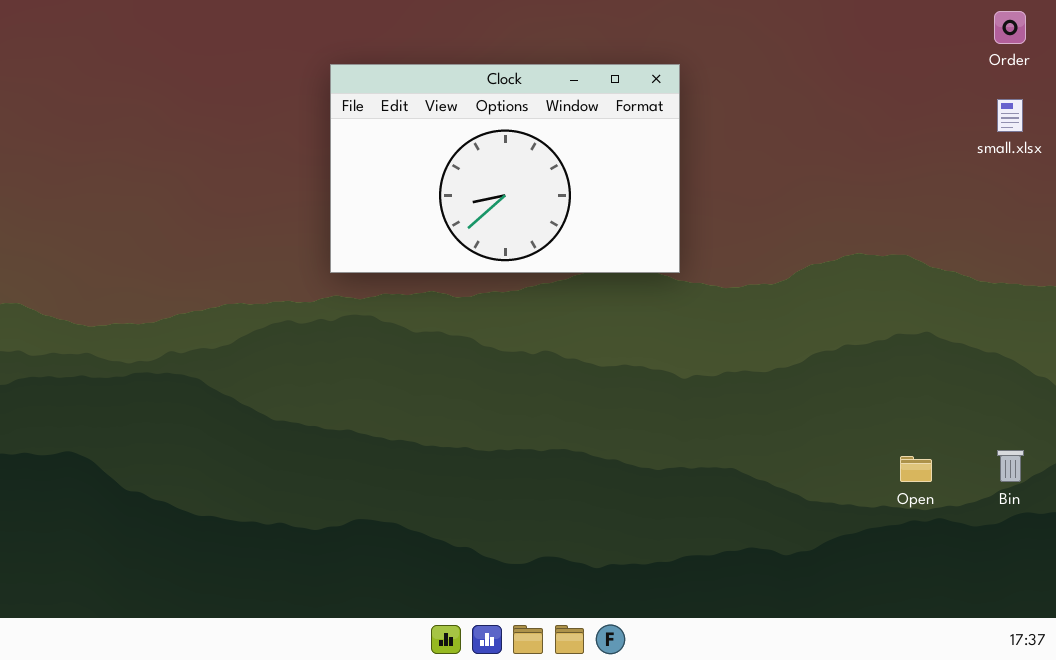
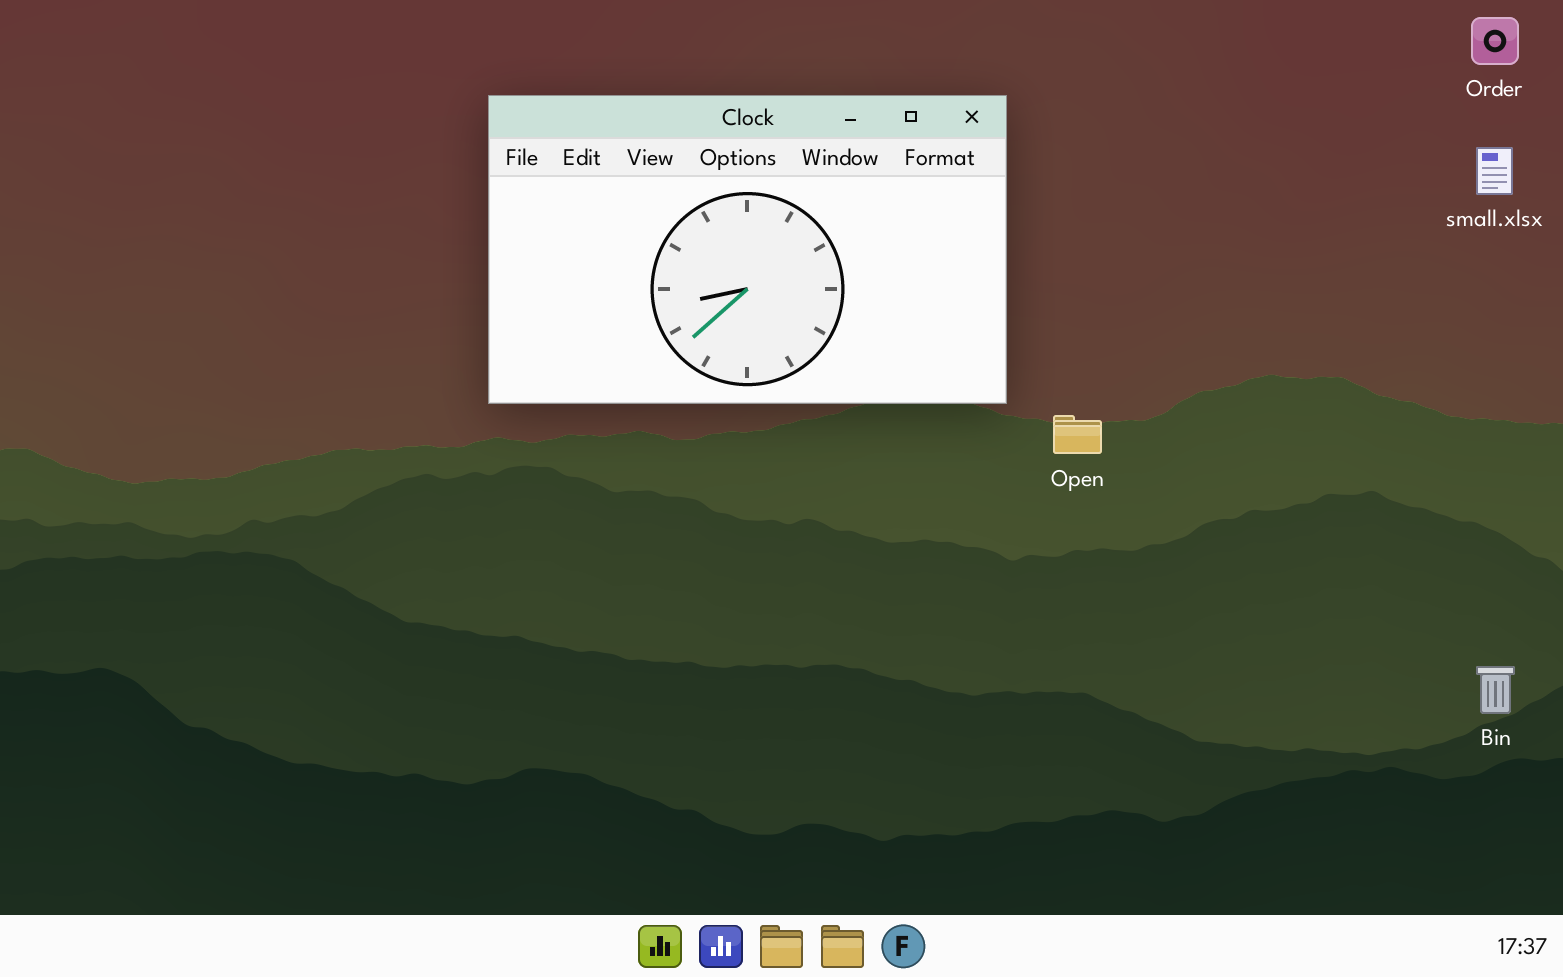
Open: [900,456,932,482] -> [1053,415,1102,454], moved

